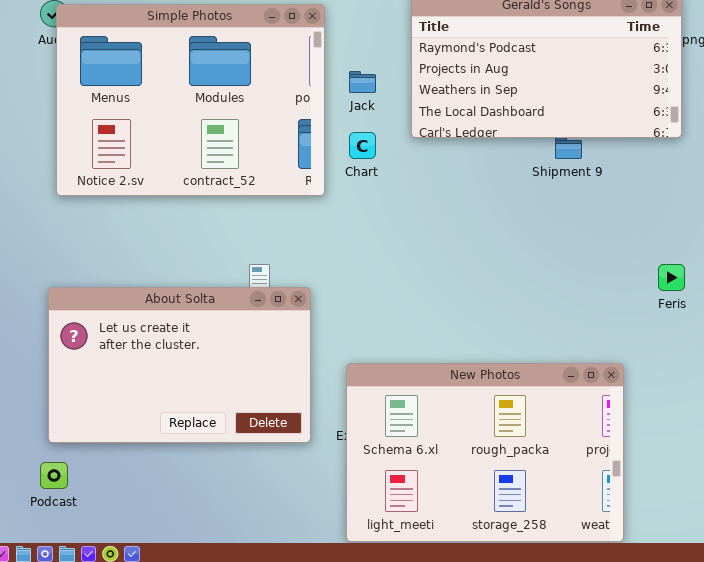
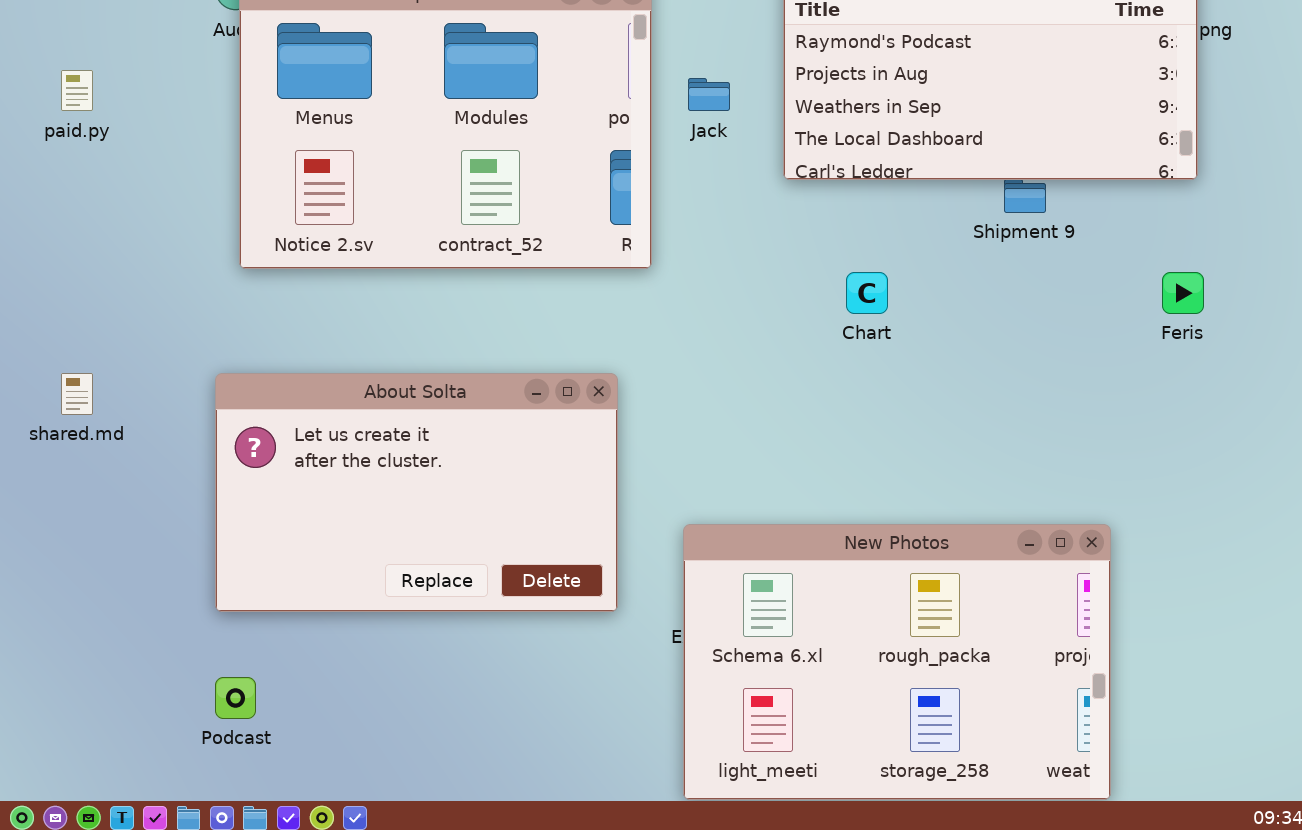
Chart: [349,132,376,159] -> [846,272,888,314], moved
Feris: [658,264,685,291] -> [1162,272,1204,314], moved
About Solta: [48,287,311,443] -> [215,373,618,612], moved

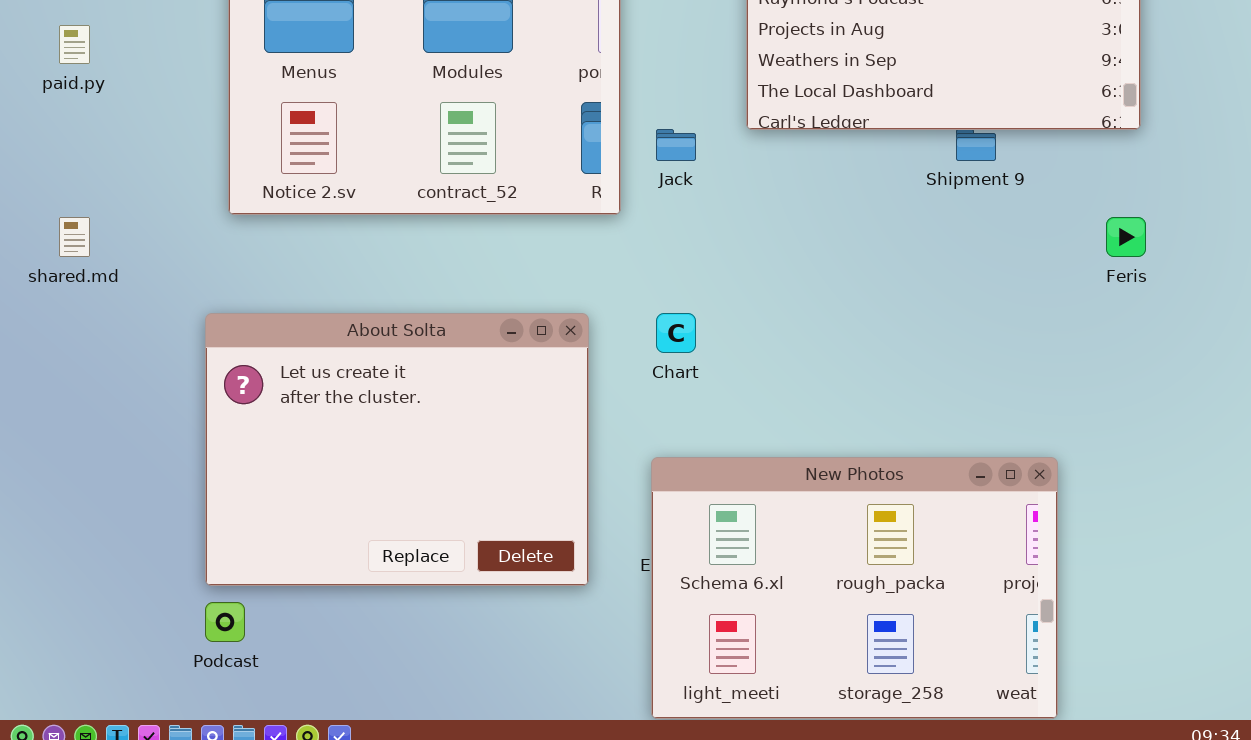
Jack: [688,78,730,111] -> [656,129,696,161], moved
Chart: [846,272,888,314] -> [656,313,696,353], moved
shared.md: [61,373,93,415] -> [59,217,90,257], moved
About Solta: [215,373,618,612] -> [205,313,589,586], resized

